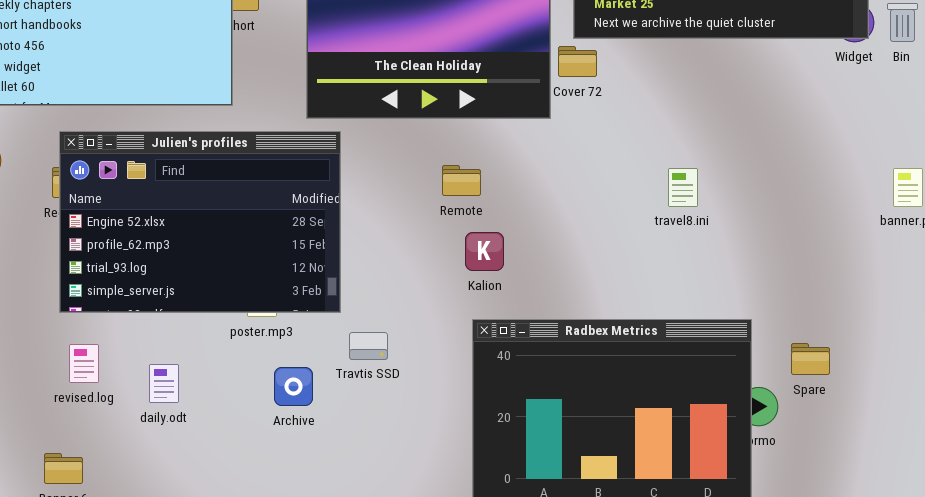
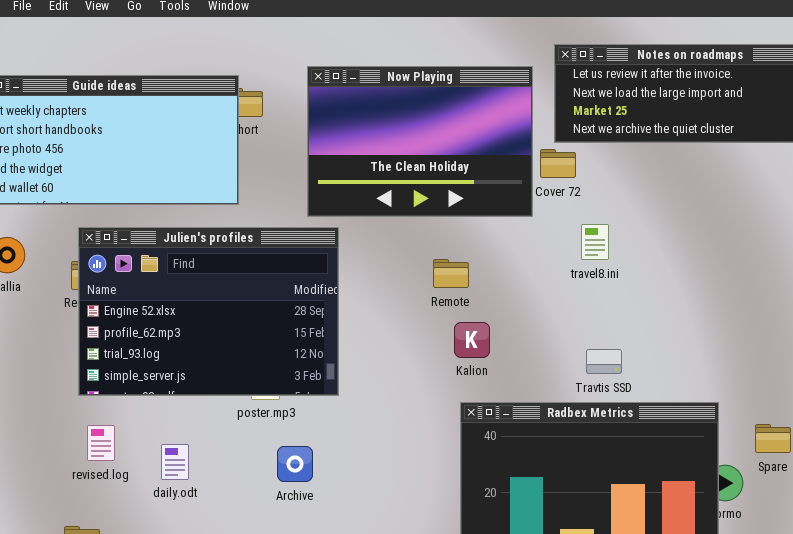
travel8.ini: [668,168,698,207] -> [581,224,609,260], moved
Travtis SSD: [349,332,388,360] -> [586,349,622,374], moved

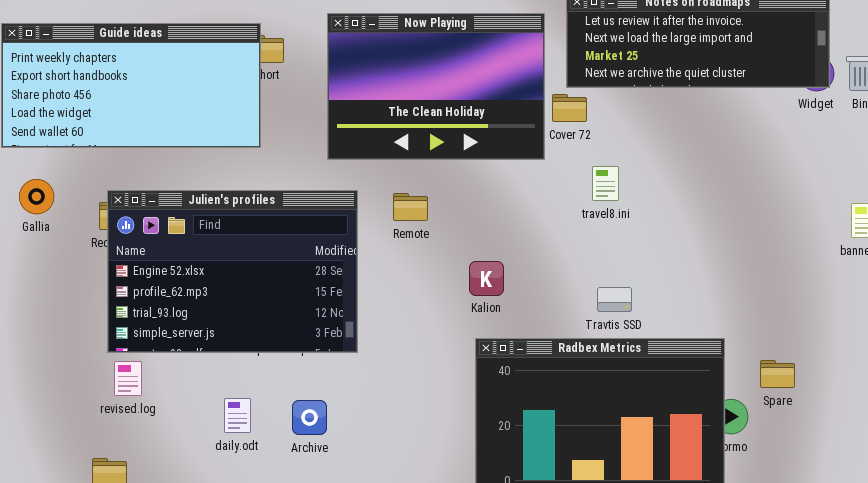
Julien's profiles: [78,227,339,396] -> [107,190,358,353], moved
Remote: [433,259,469,288] -> [393,193,428,221], moved
daily.odt: [161,444,189,480] -> [224,398,251,433], moved
Archive: [277,446,313,482] -> [292,400,327,435], moved

